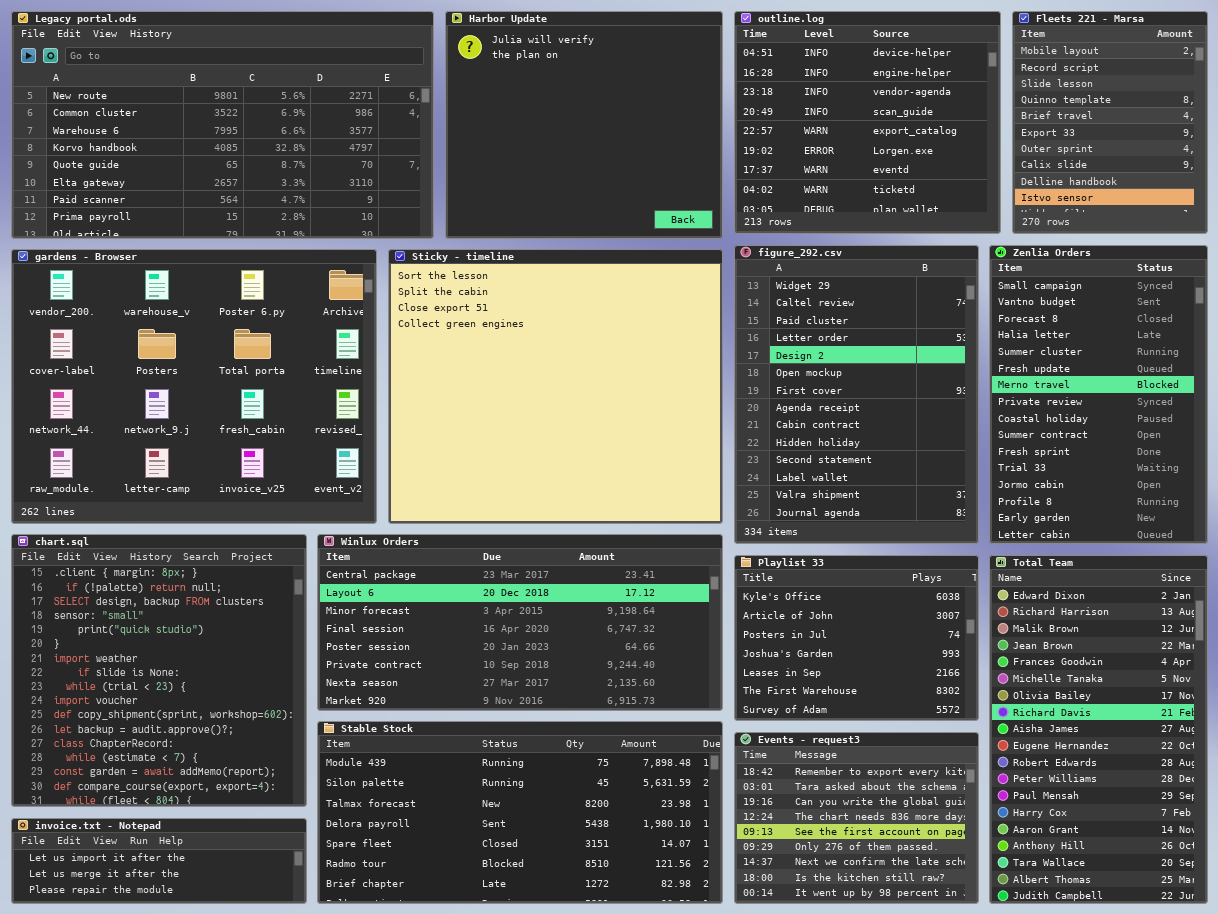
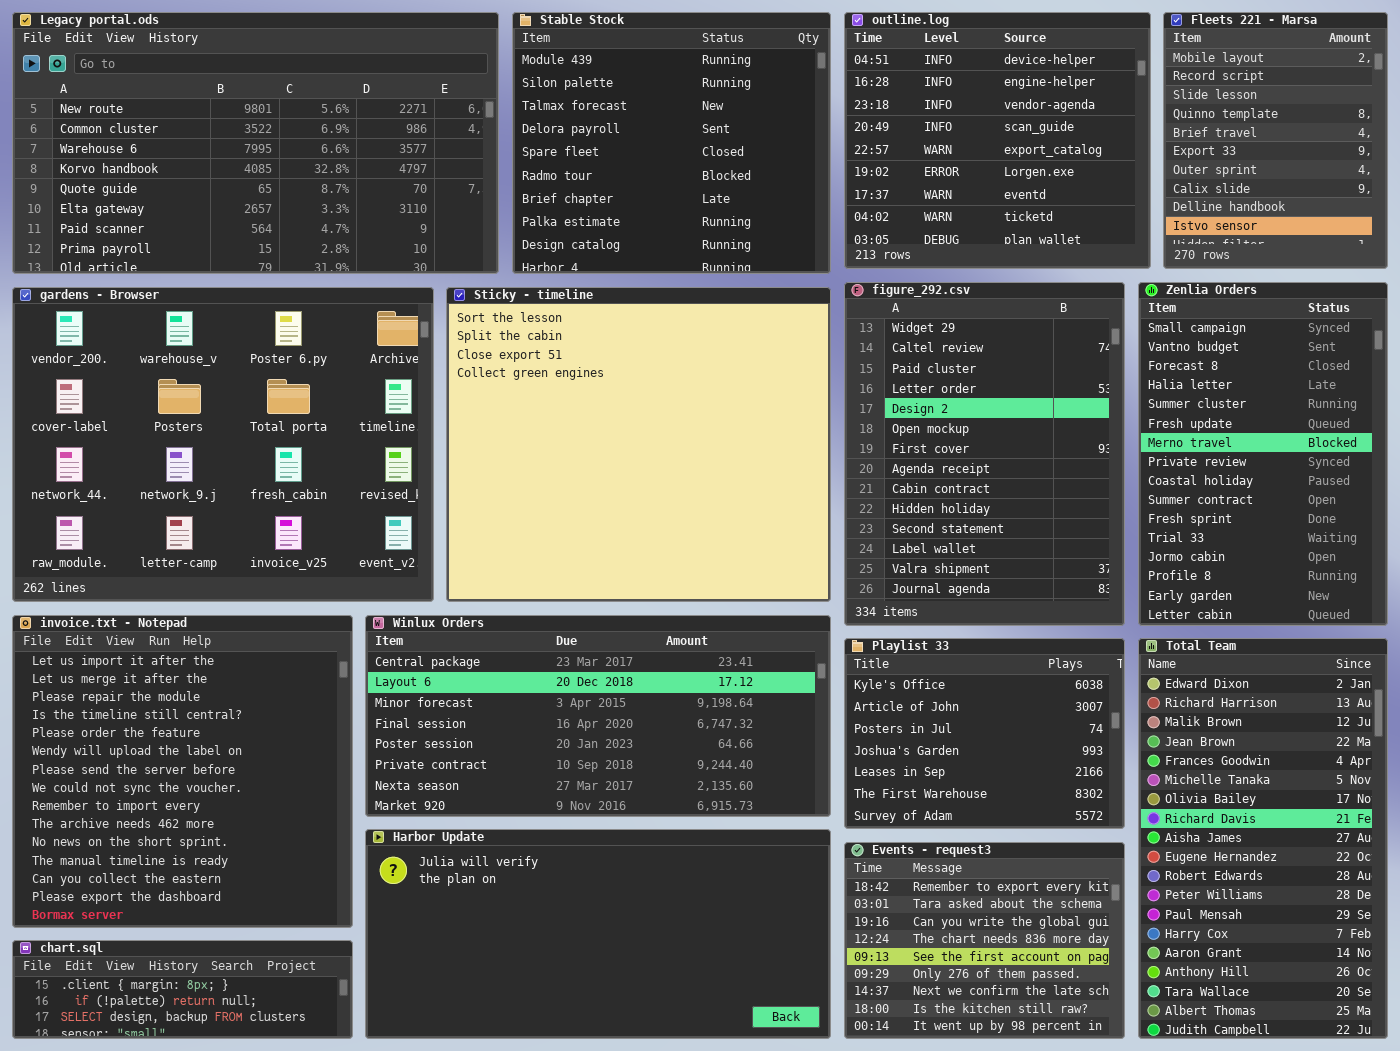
Harbor Update: [445,11,723,239] -> [365,829,831,1039], moved, resized
chart.sql: [11,534,307,807] -> [12,940,353,1039], moved, resized
Stable Stock: [317,721,723,904] -> [512,12,831,274], moved, resized
invoice.txt - Notepad: [11,818,307,904] -> [12,615,353,928], moved, resized

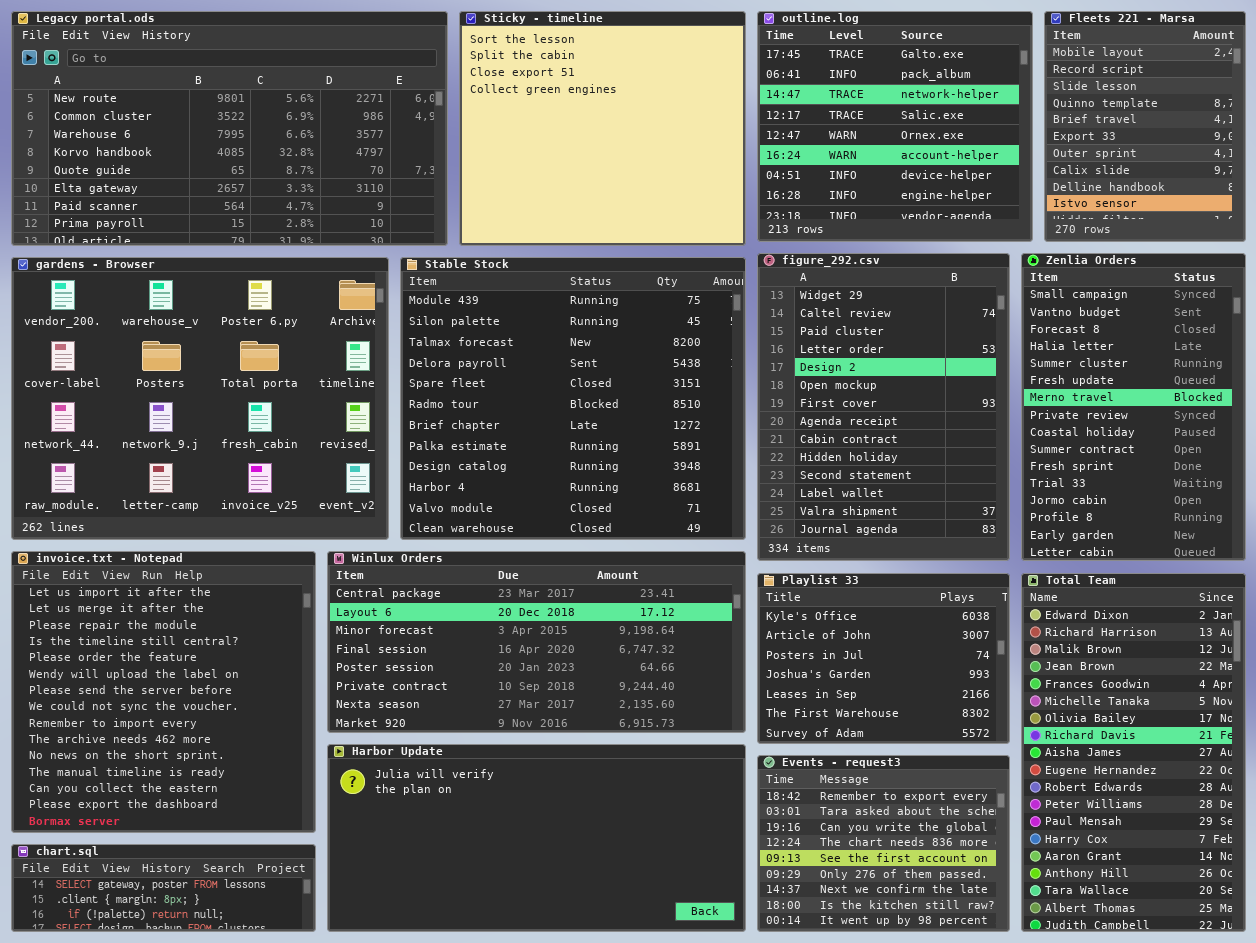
Stable Stock: [512,12,831,274] -> [400,257,746,540], moved, resized
outline.log: [844,12,1151,269] -> [757,11,1033,242], scrolled up 6 rows
Sticky - timeline: [446,287,831,602] -> [459,11,746,246], moved, resized
chart.sql: [12,940,353,1039] -> [11,844,316,932], scrolled up 1 row

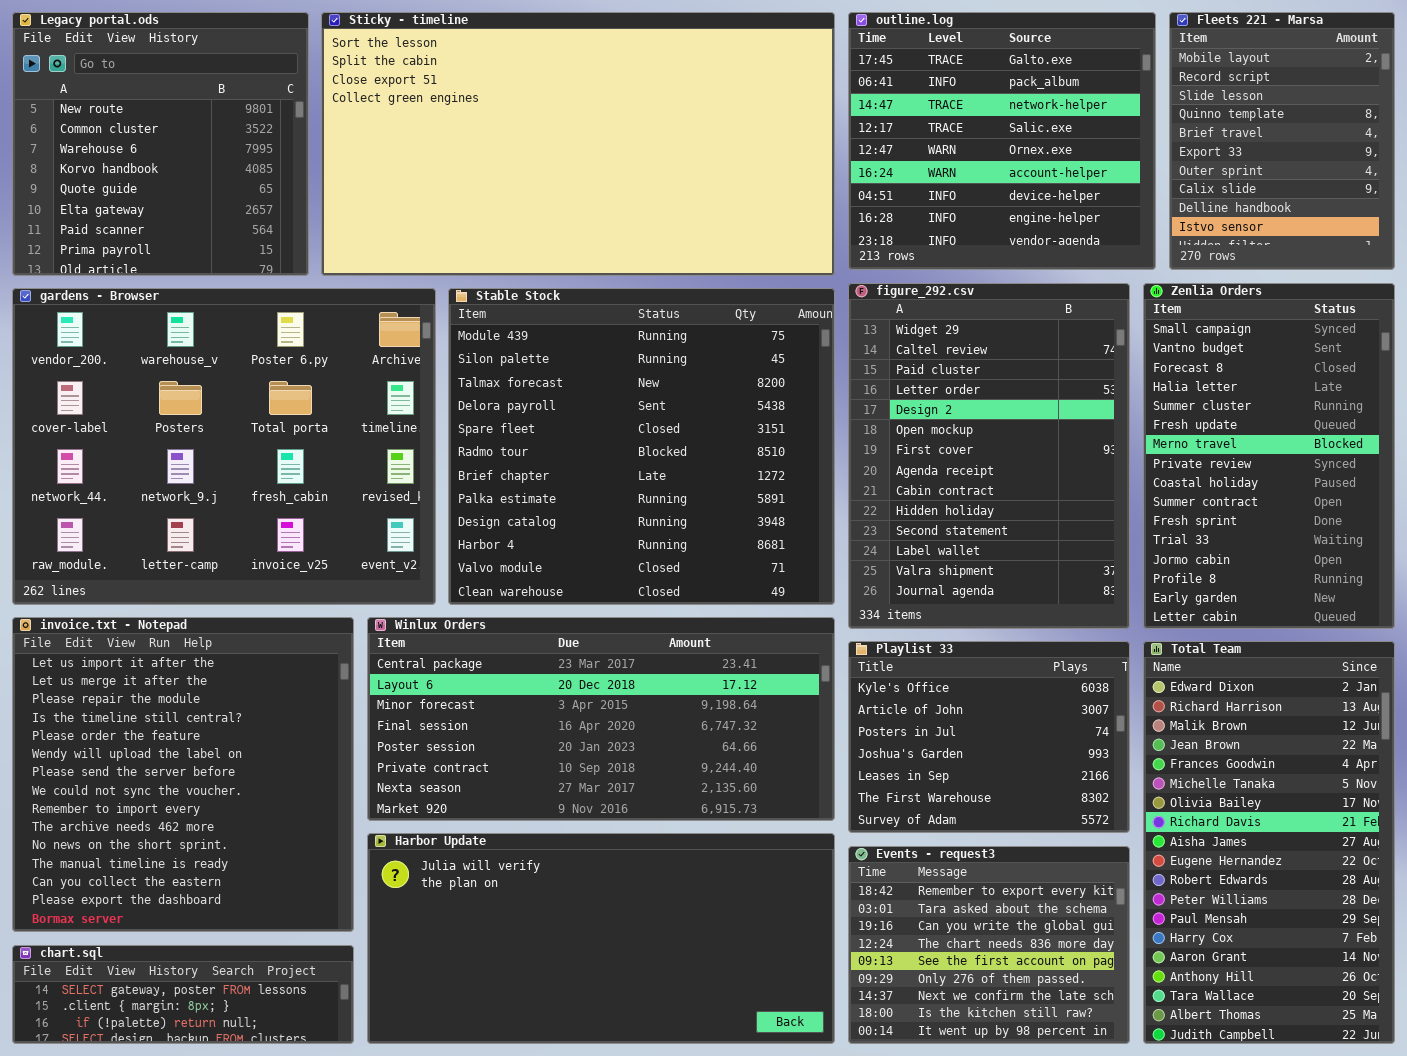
Legacy portal.ods: [11,11,448,246] -> [12,12,309,276], resized
Sticky - timeline: [459,11,746,246] -> [321,12,835,276], resized

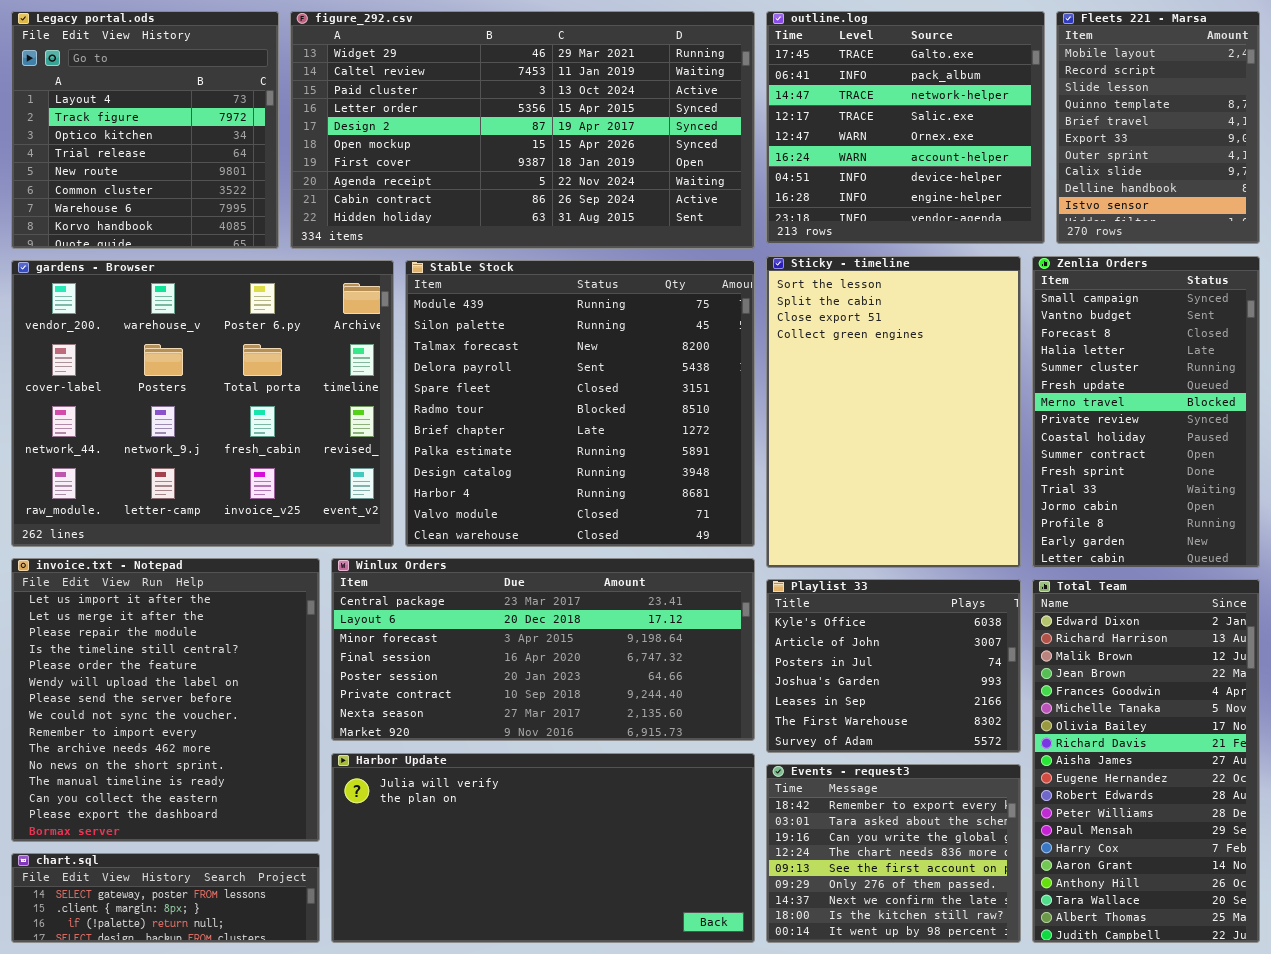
Legacy portal.ods: [12,12,309,276] -> [11,11,279,249], scrolled up 4 rows
Sticky - timeline: [321,12,835,276] -> [766,256,1021,568], moved, resized
figure_292.csv: [848,283,1130,629] -> [290,11,755,249], moved, resized

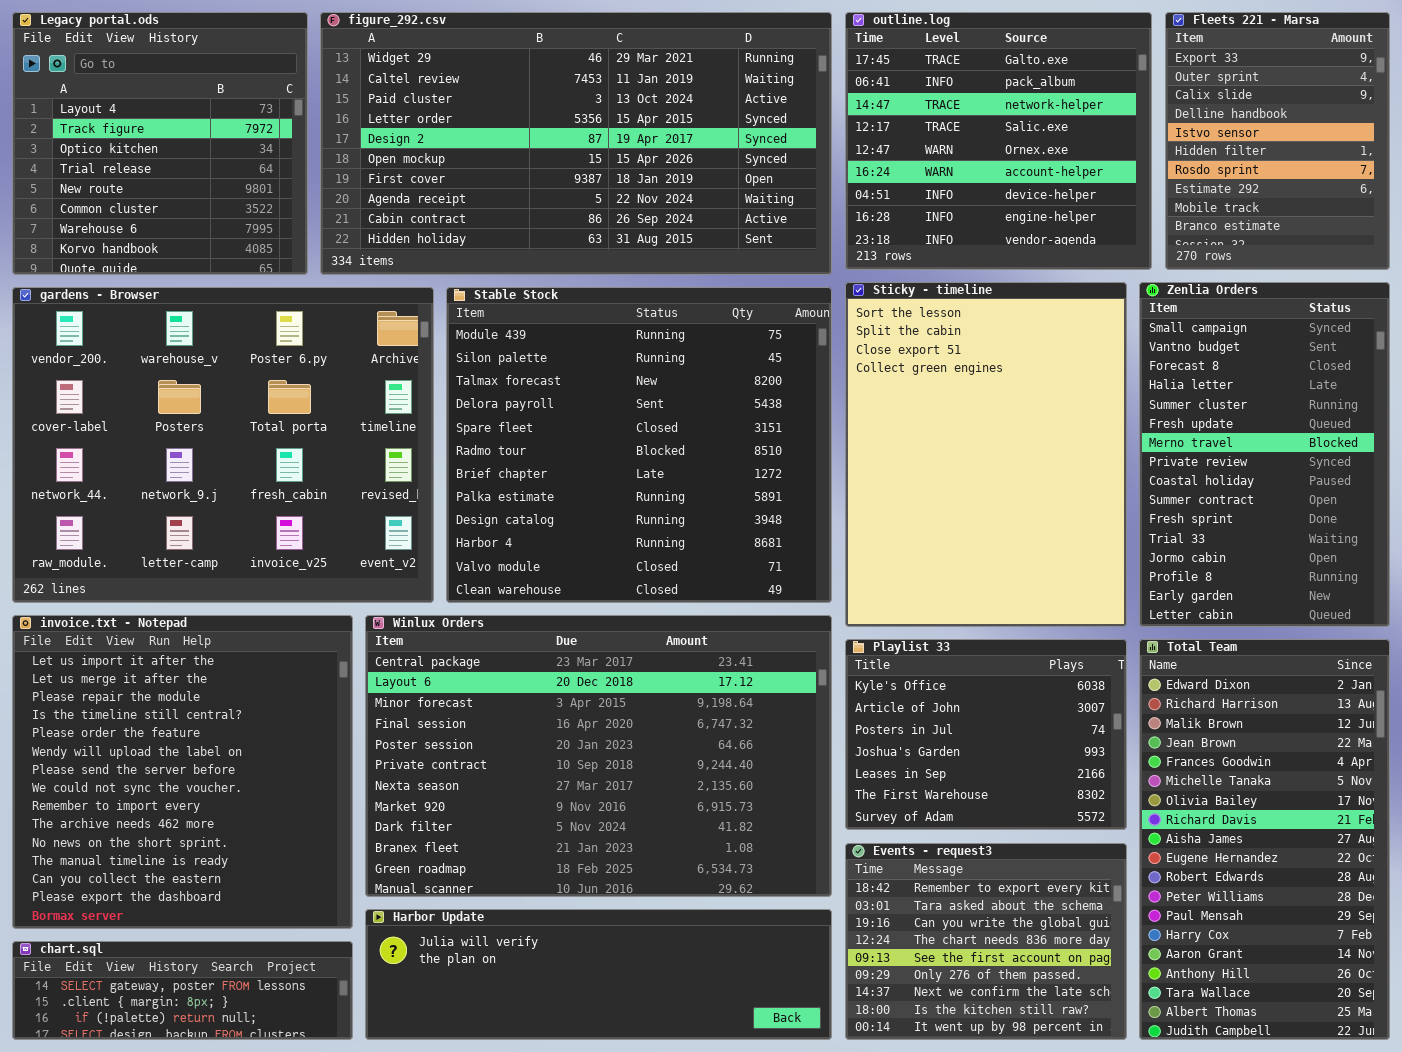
Fleets 221 - Marsa: [1056,11,1260,244] -> [1165,12,1390,270], scrolled down 5 rows
Winlux Orders: [331,558,755,741] -> [365,615,832,897], resized
Harbor Update: [331,753,755,943] -> [365,909,832,1040], resized

